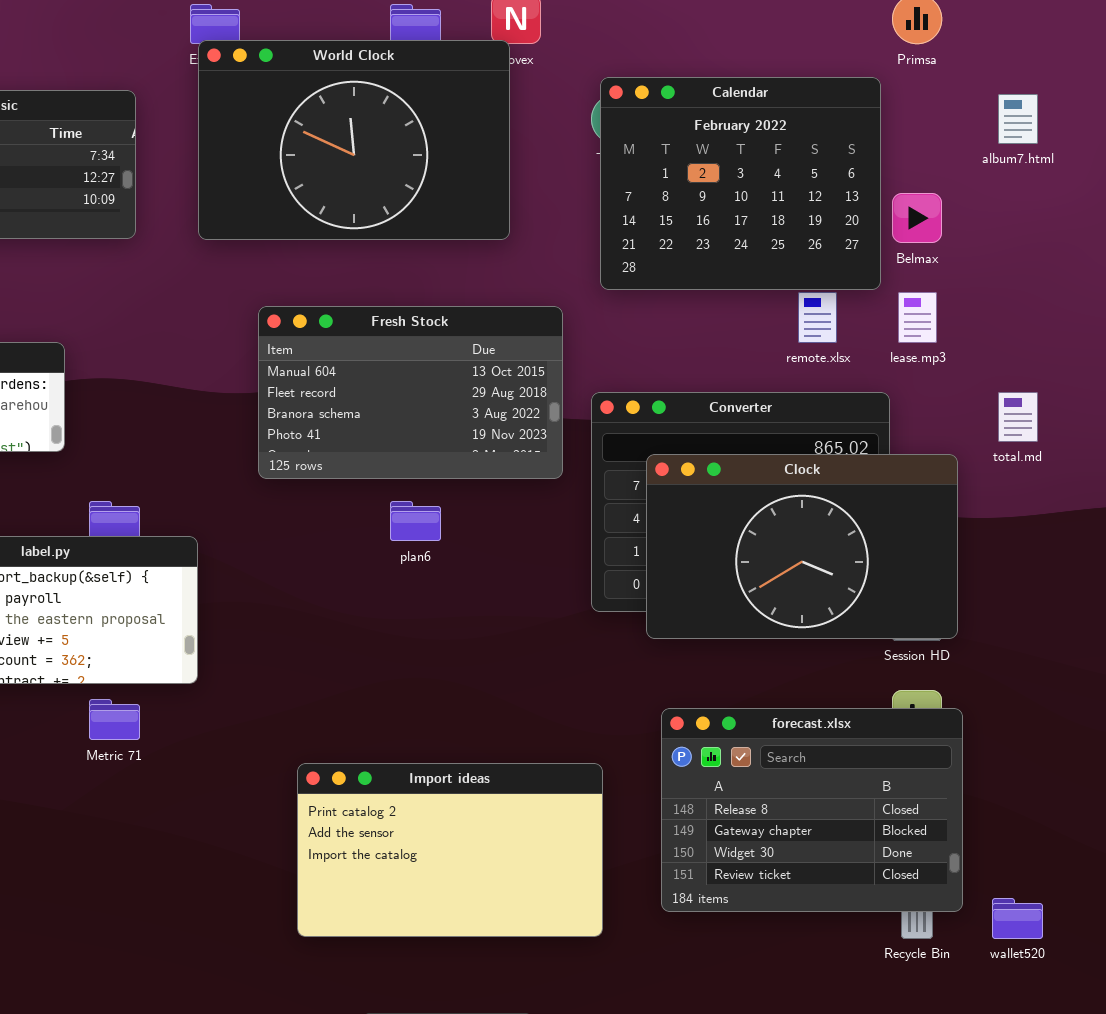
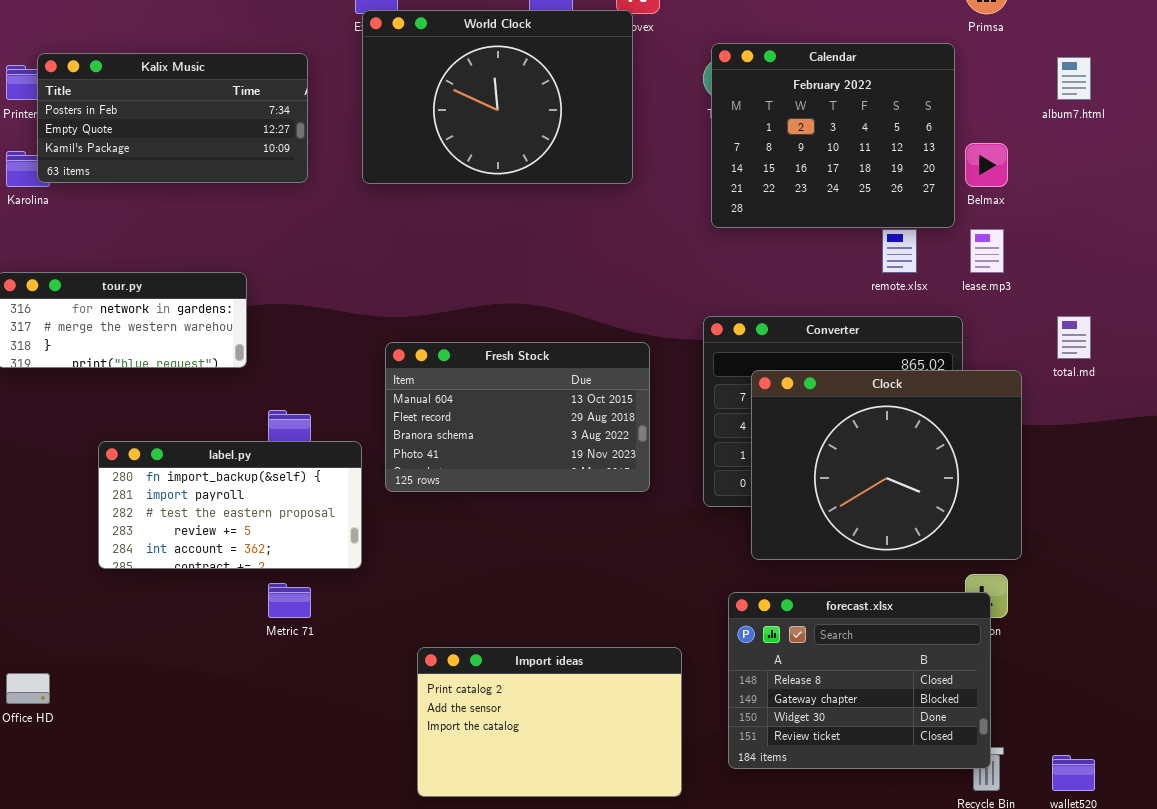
Fresh Stock: [258,306,563,479] -> [385,342,650,492], moved
Clock: [646,454,958,639] -> [751,370,1022,560], resized
forecast.xlsx: [661,708,963,912] -> [728,592,991,769], moved
Import ideas: [297,763,603,937] -> [417,647,682,797], moved

